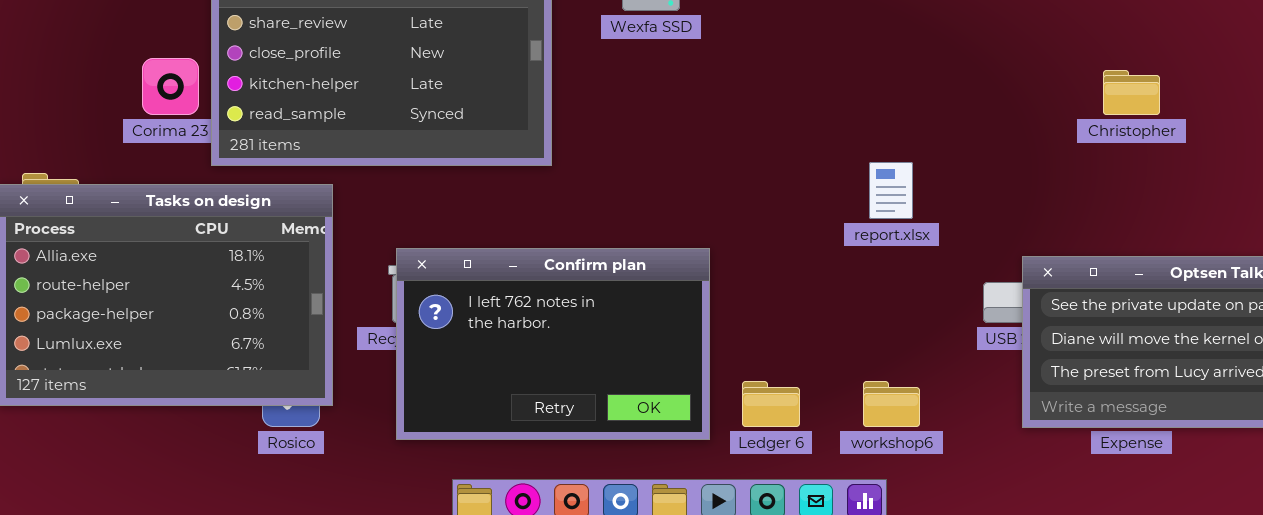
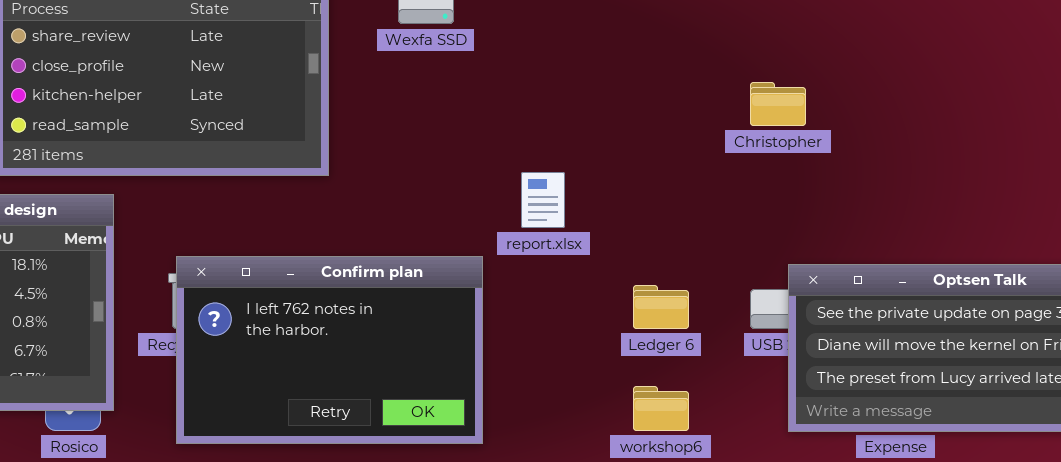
Christopher: [1103,70,1160,115] -> [750,82,806,126], moved
report.xlsx: [869,162,913,219] -> [521,172,565,228], moved
Ledger 6: [742,381,800,427] -> [633,285,689,329], moved

